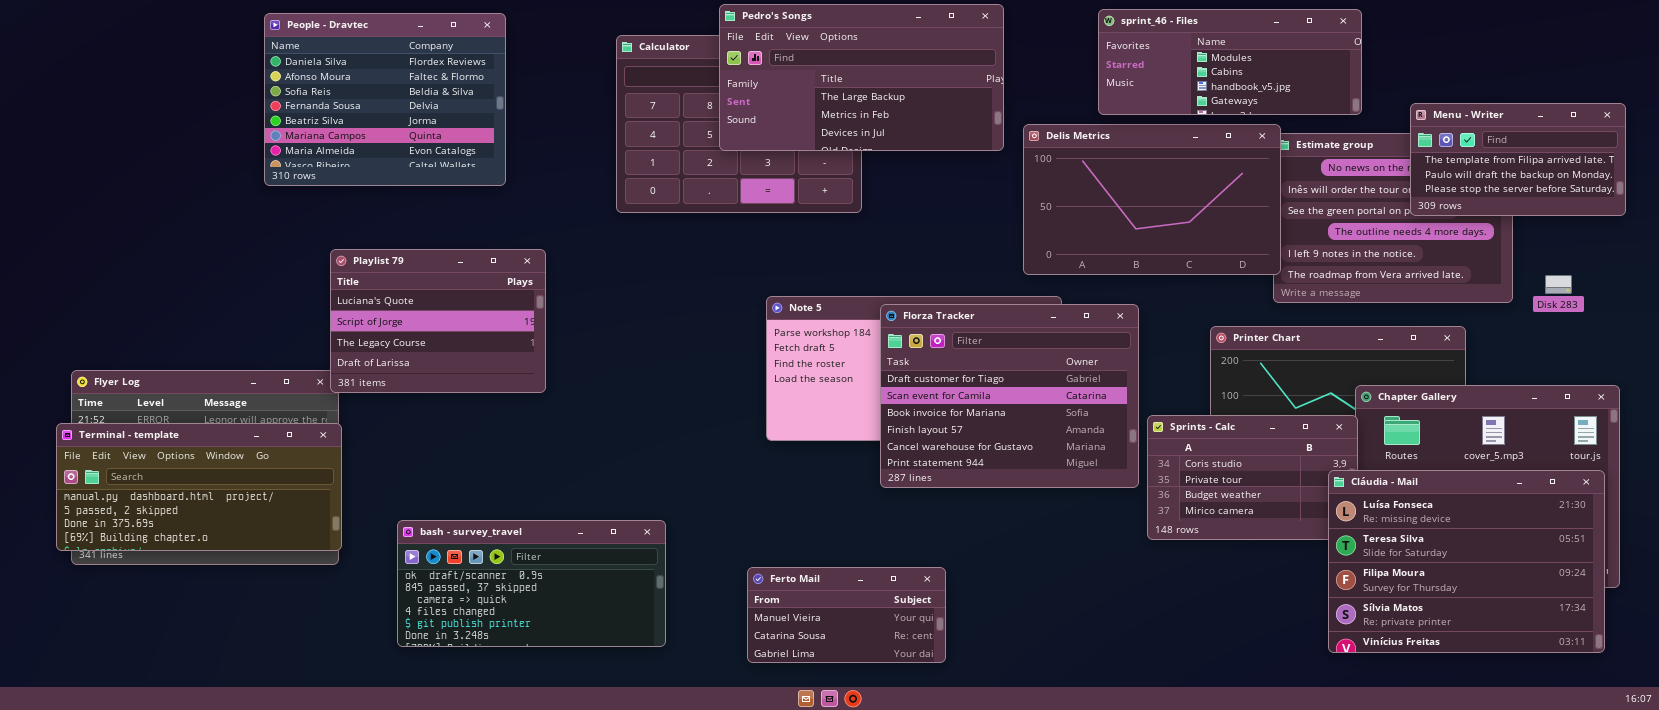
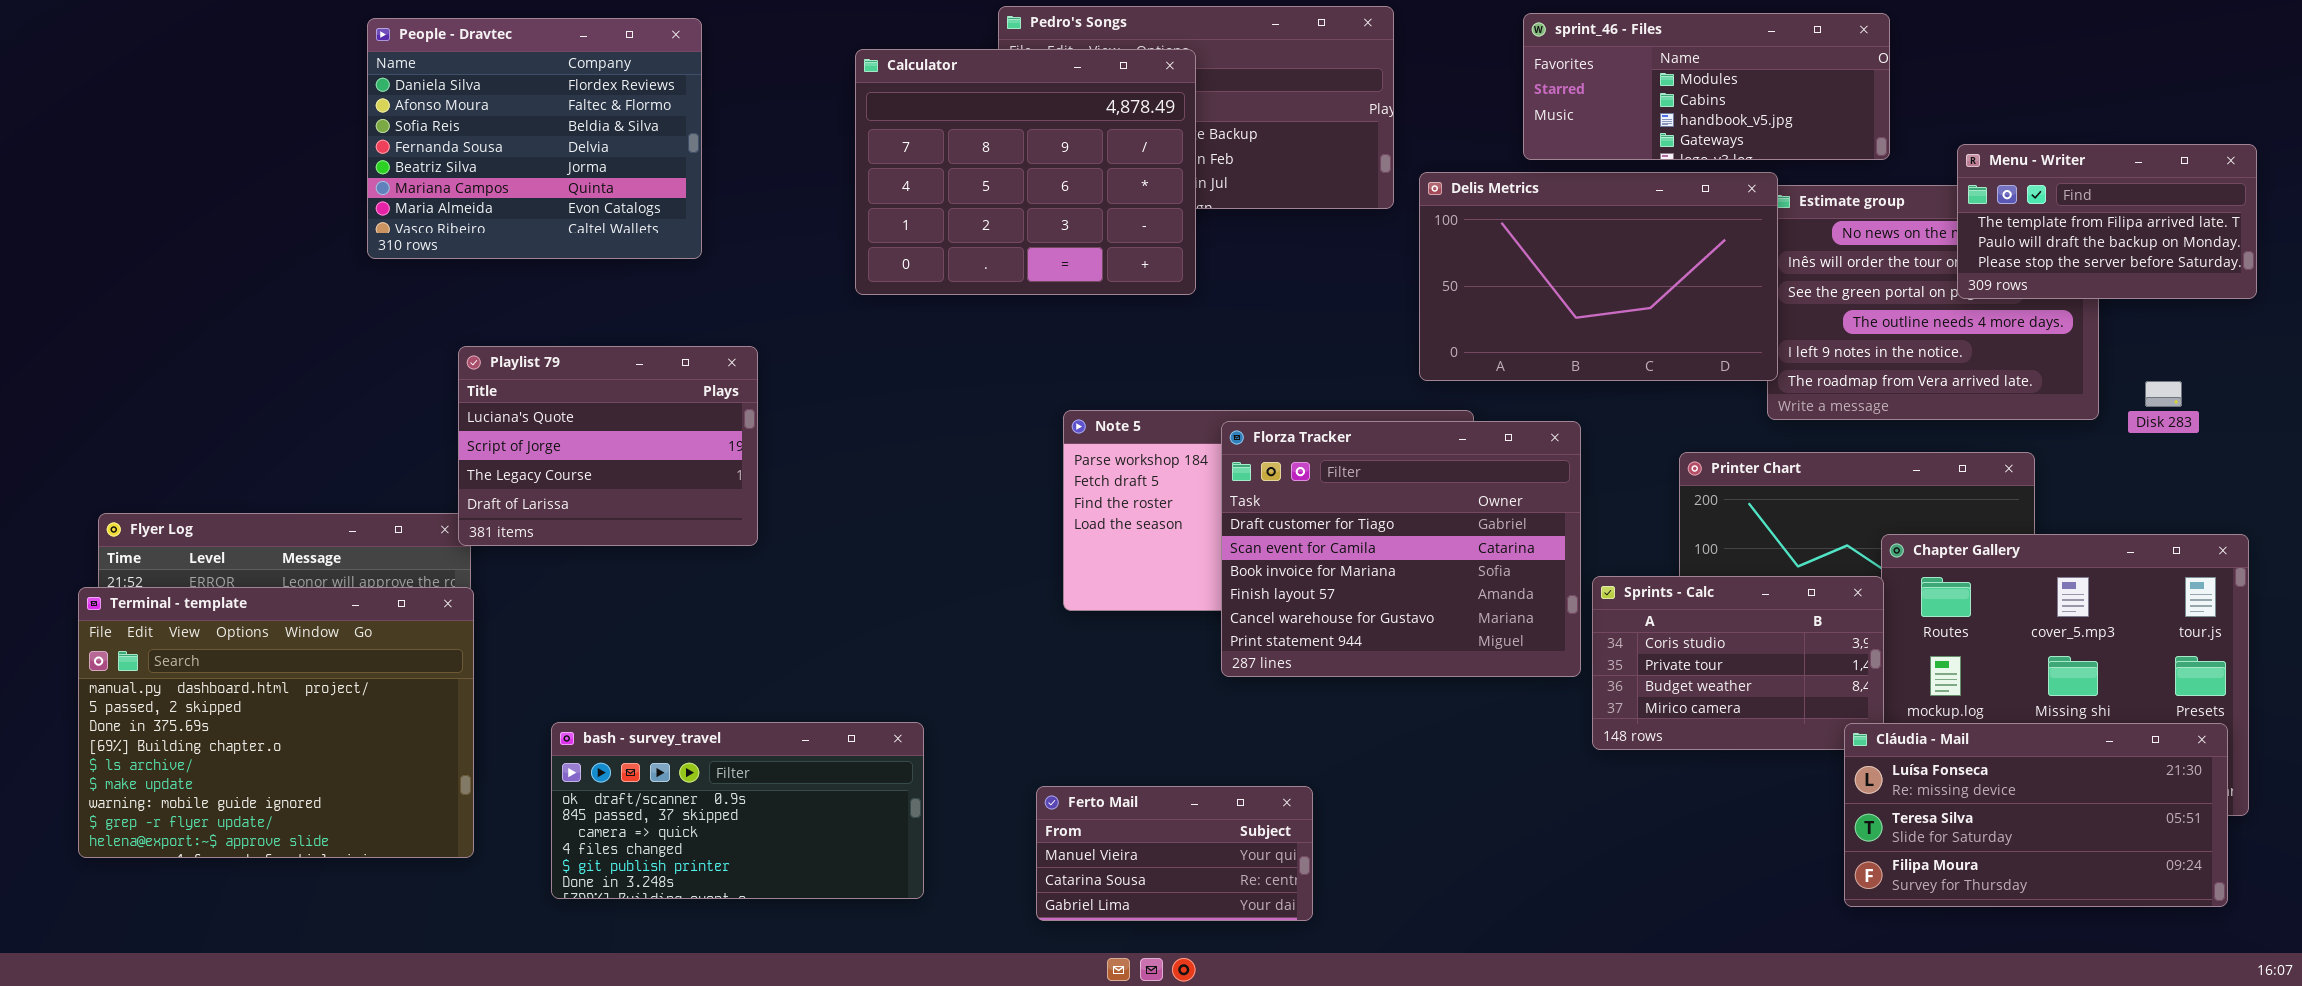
Calculator: [616,35,862,213] -> [855,49,1196,295], raised
Terminal - template: [56,423,342,551] -> [78,587,474,858], resized
Cláudia - Mail: [1328,470,1605,653] -> [1844,723,2228,907], resized

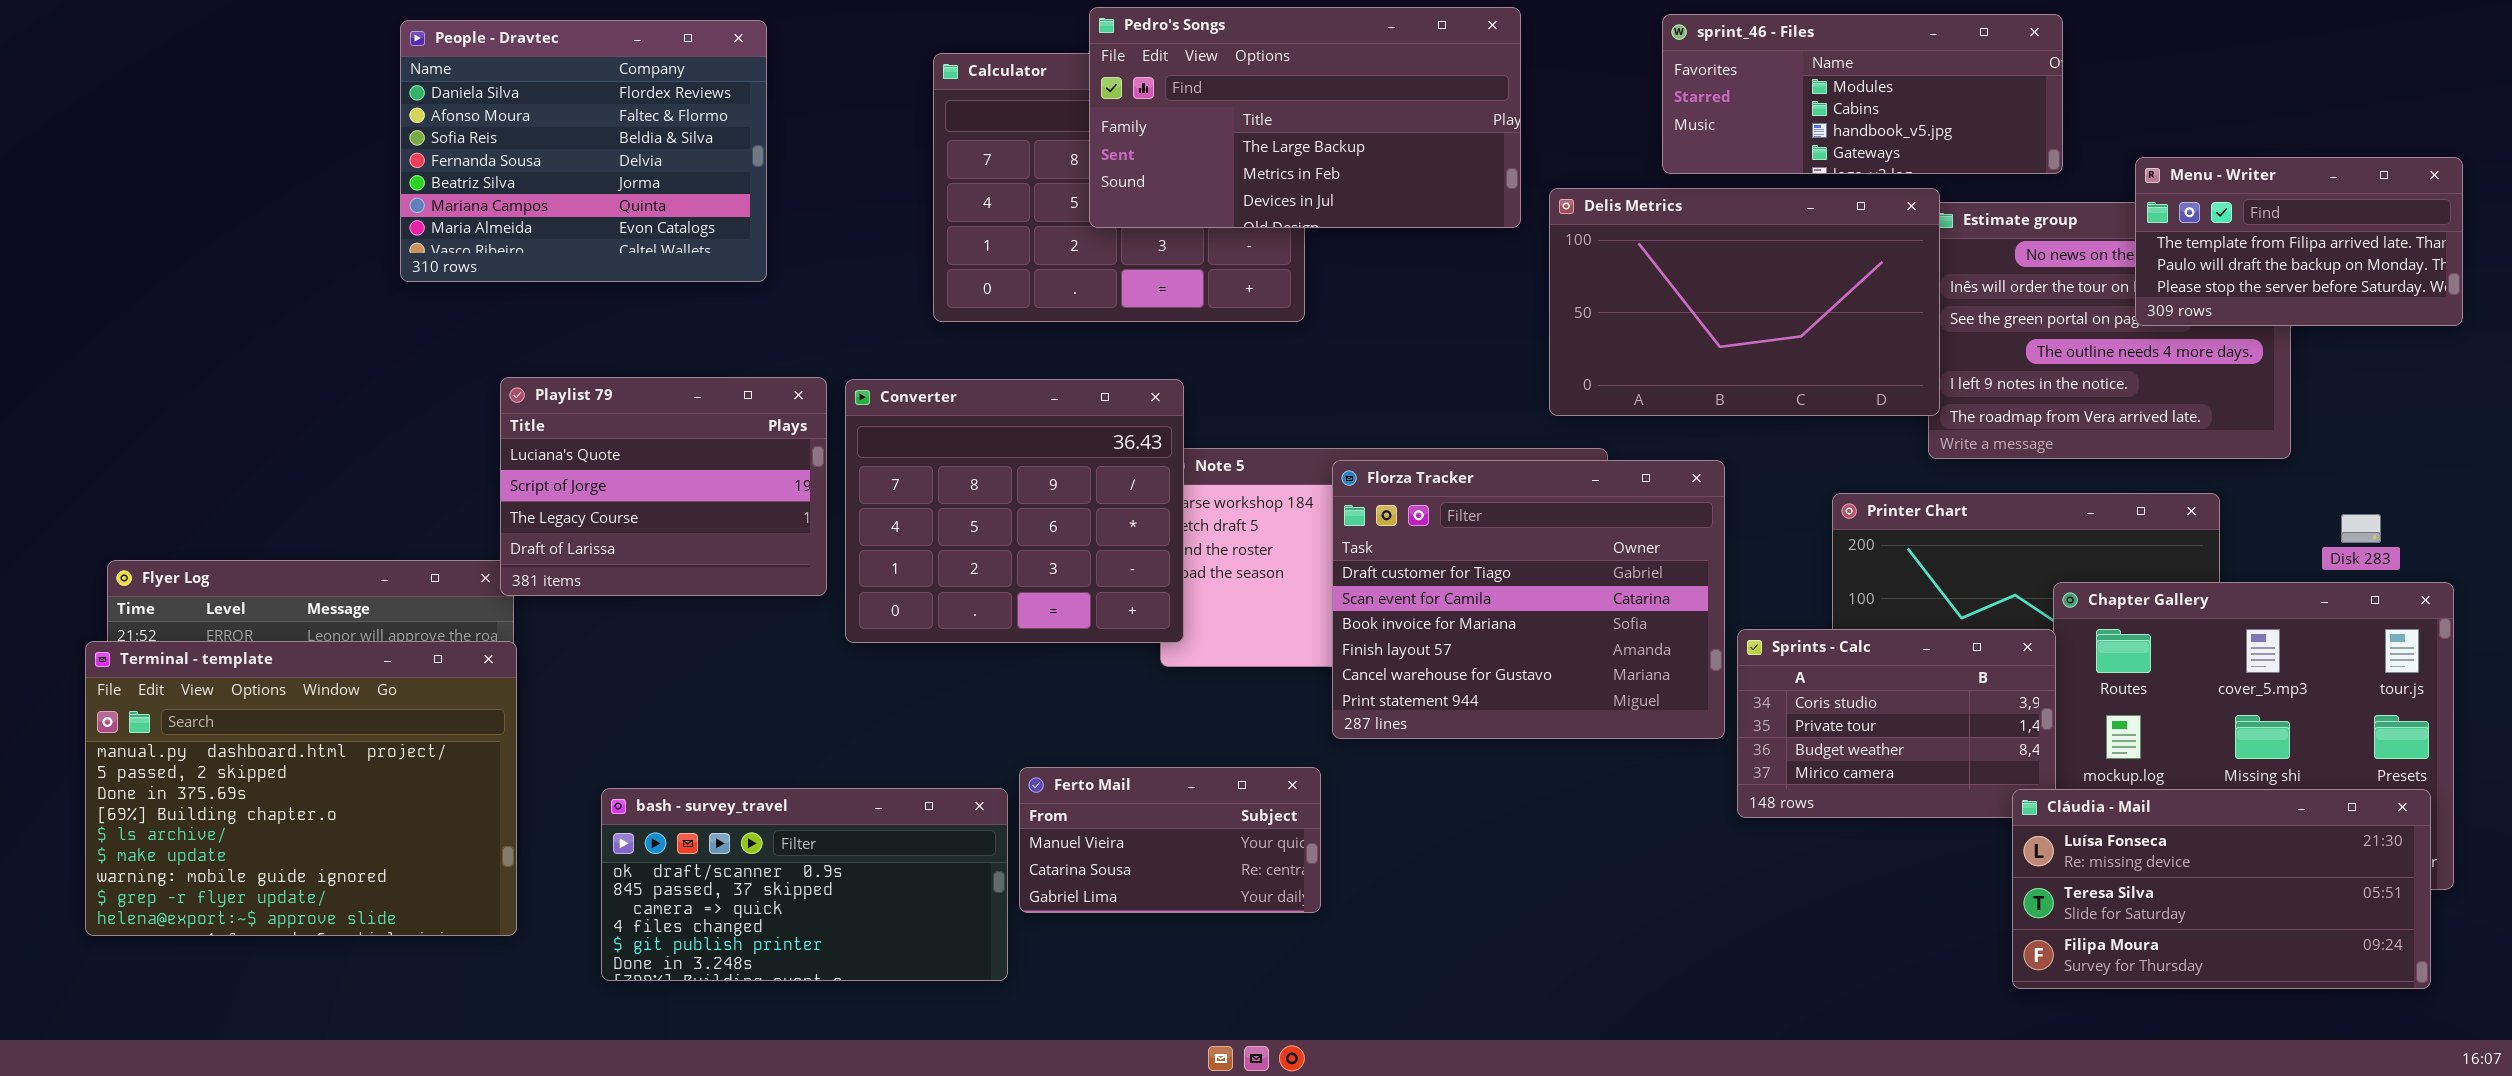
Pedro's Songs: [998,6,1394,209] -> [1089,7,1521,228], raised
Converter: none -> [845,379,1184,643], opened
Disk 283: [2145,381,2182,407] -> [2341,514,2381,543], moved
Ferto Mail: [1036,786,1313,921] -> [1019,767,1321,913], moved

